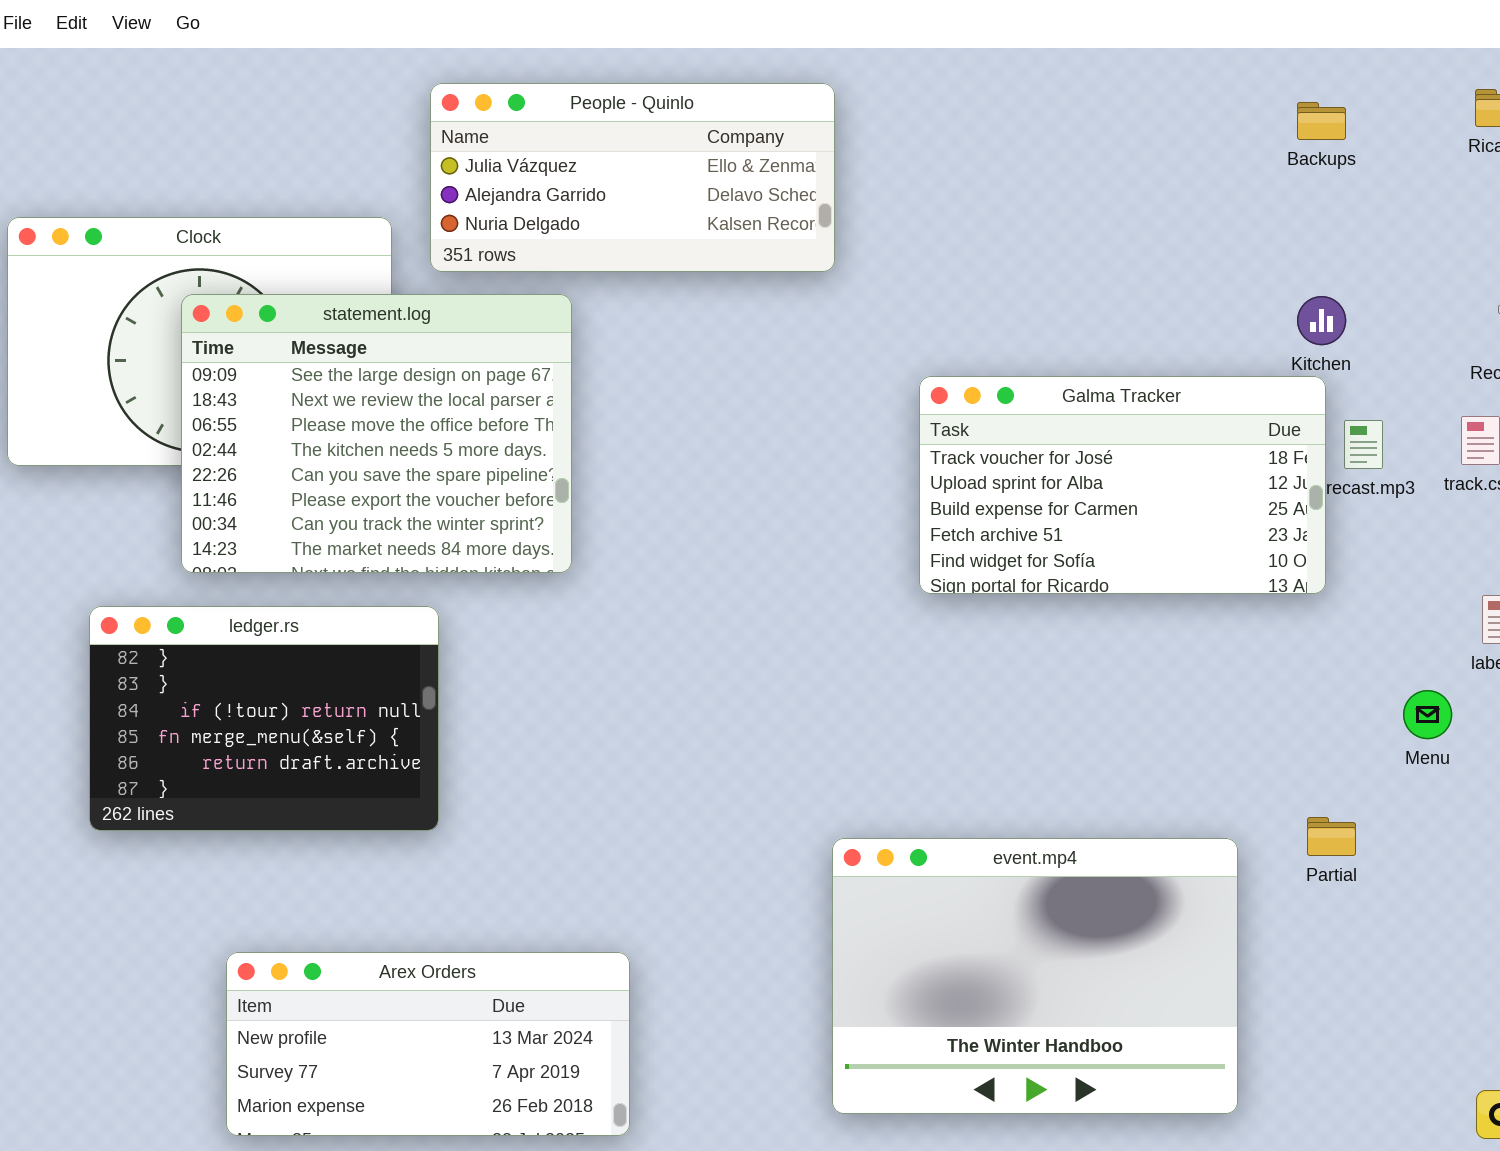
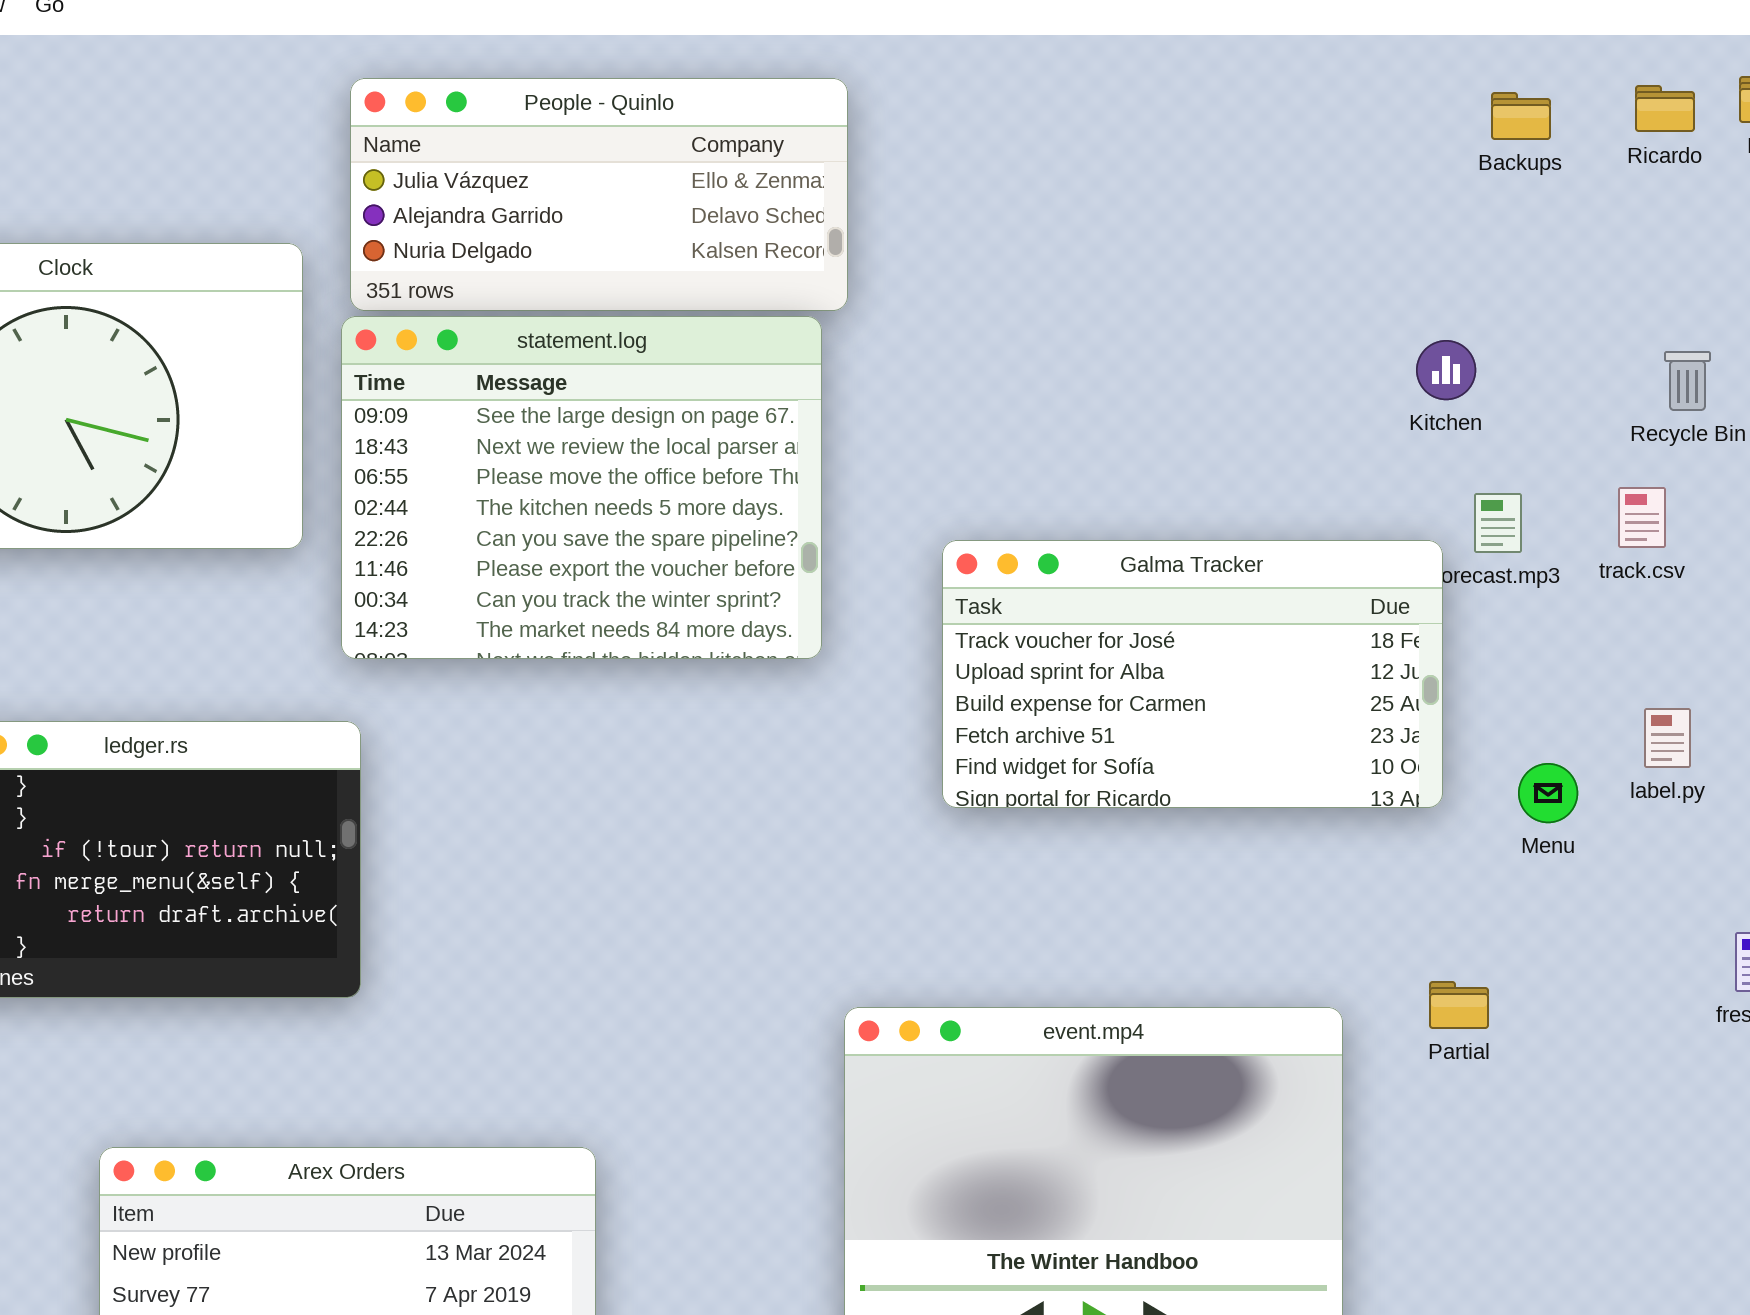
Backups: [1297,102,1346,140] -> [1491,92,1551,140], moved
statement.log: [181,294,572,573] -> [341,316,822,659], moved
Galma Tracker: [919,376,1326,594] -> [942,540,1443,808], moved
Menu: [1403,690,1452,739] -> [1518,763,1578,823], moved

